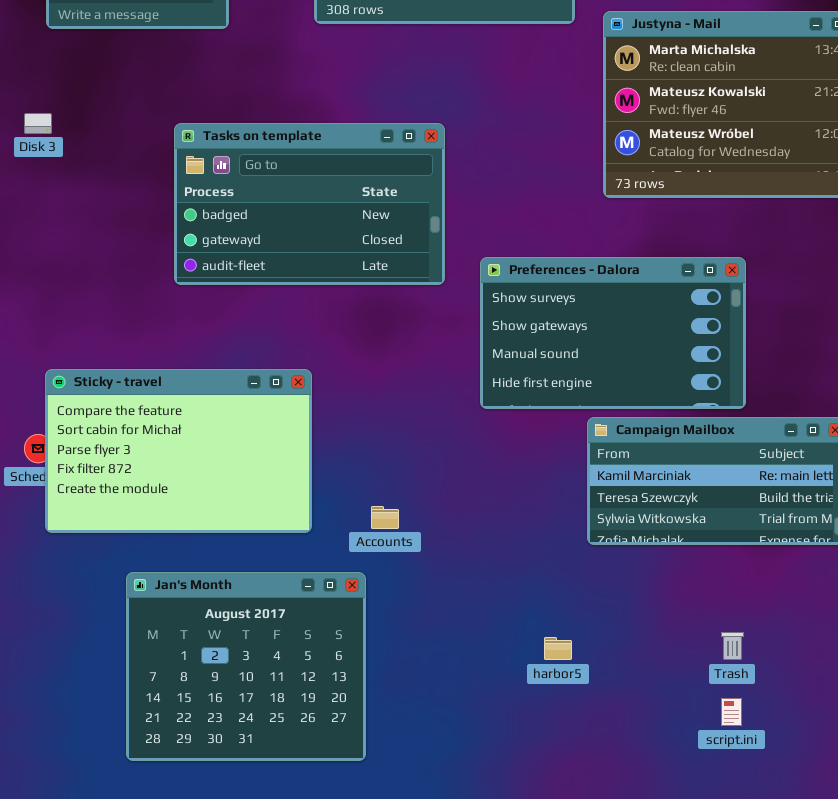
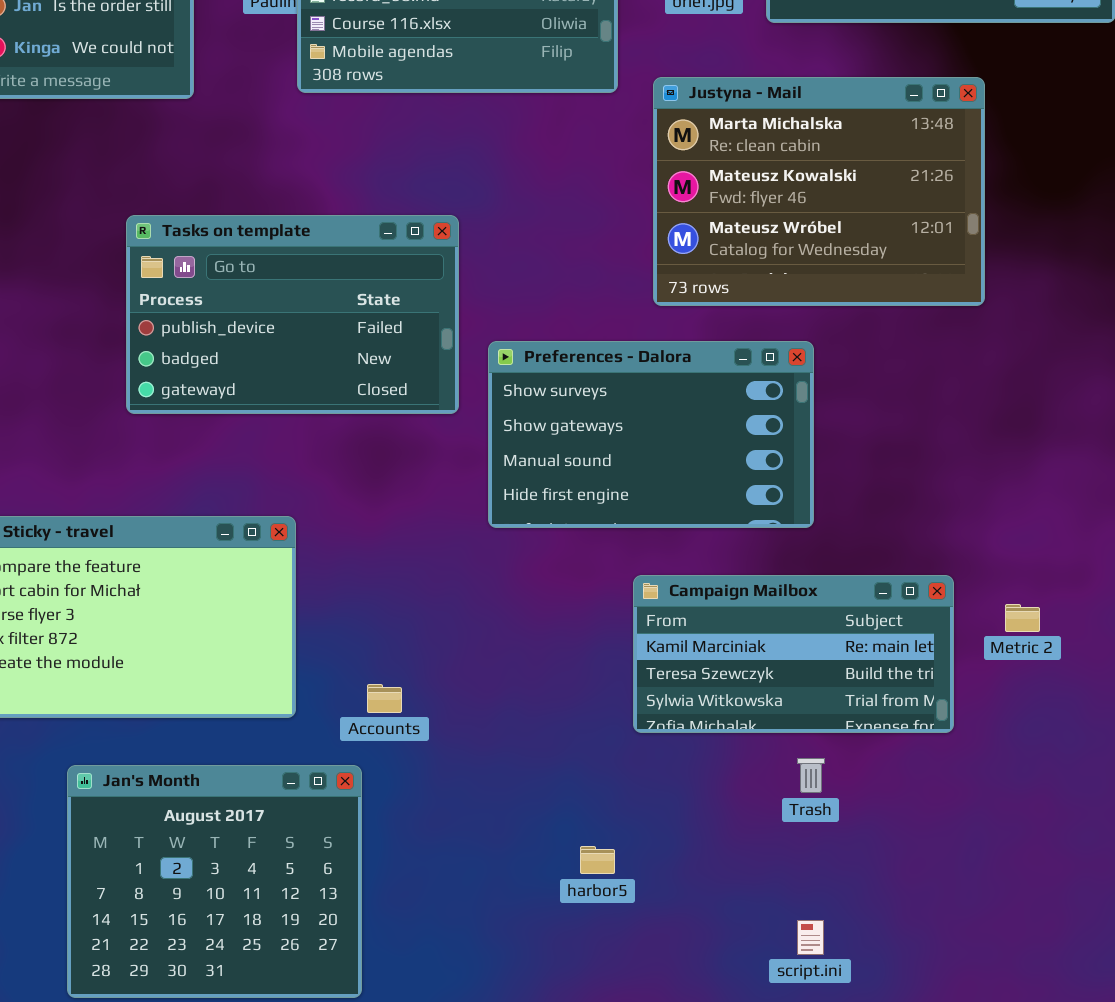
Tasks on template: [174,123,445,285] -> [126,215,459,414], scrolled up 1 row
Preferences - Dalora: [480,257,746,409] -> [488,341,814,528], moved
Trash: [721,632,744,660] -> [797,758,825,793], moved

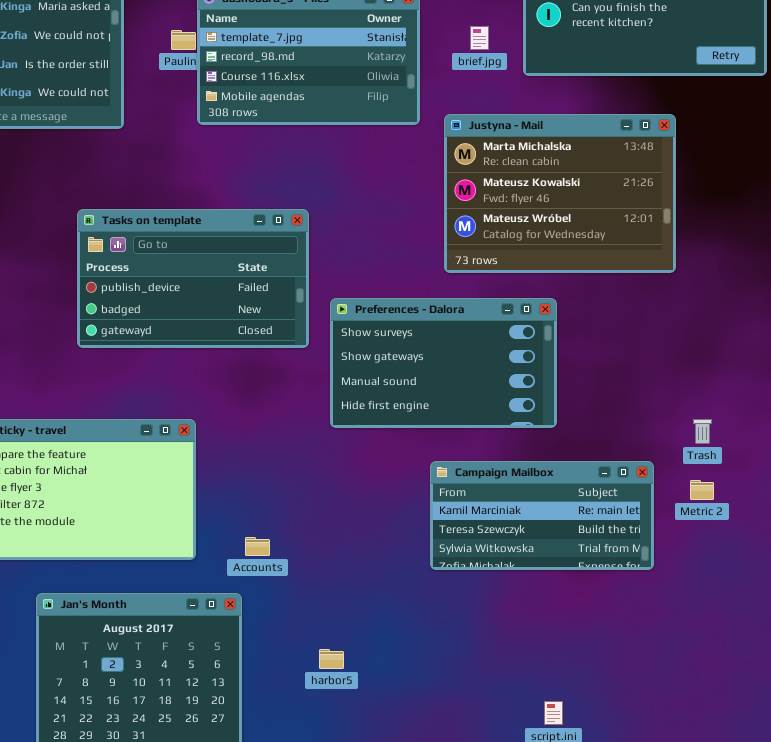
Trash: [797,758,825,793] -> [693,419,712,444], moved
harbor5: [580,846,615,874] -> [319,649,344,669], moved

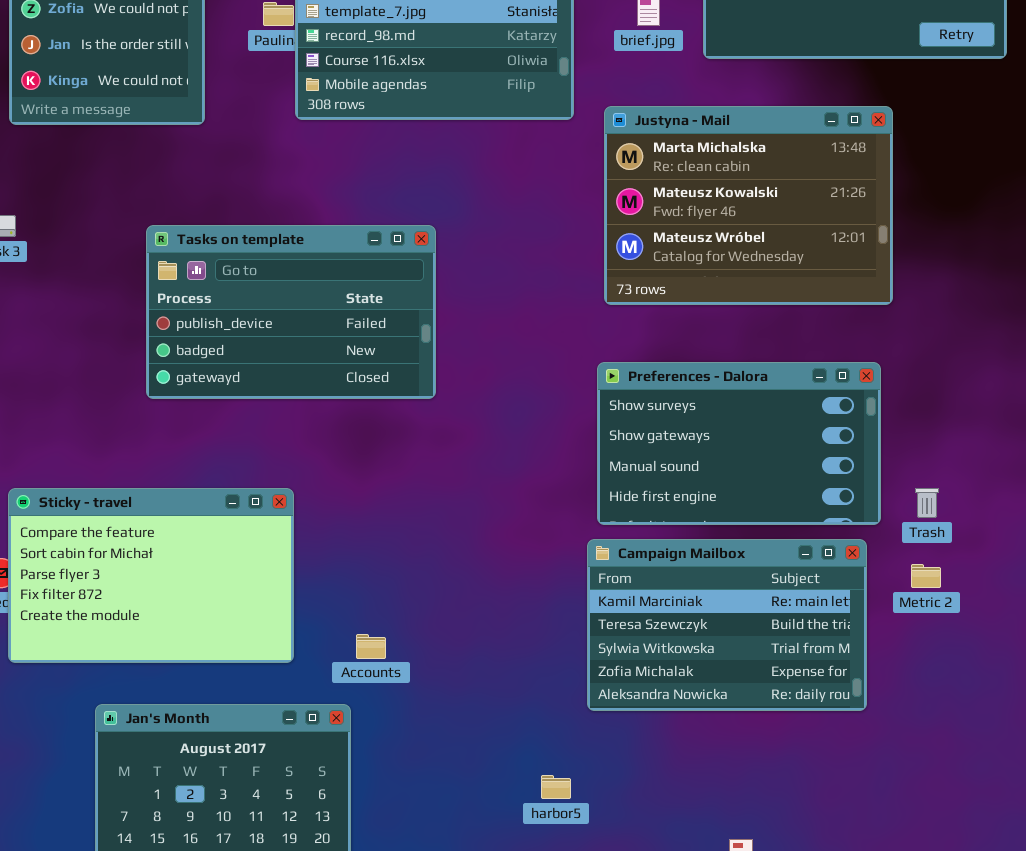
Preferences - Dalora: [330,298,557,428] -> [597,362,881,525], moved
Campaign Mailbox: [430,461,654,570] -> [587,539,867,711], resized
harbor5: [319,649,344,669] -> [541,775,571,799], moved

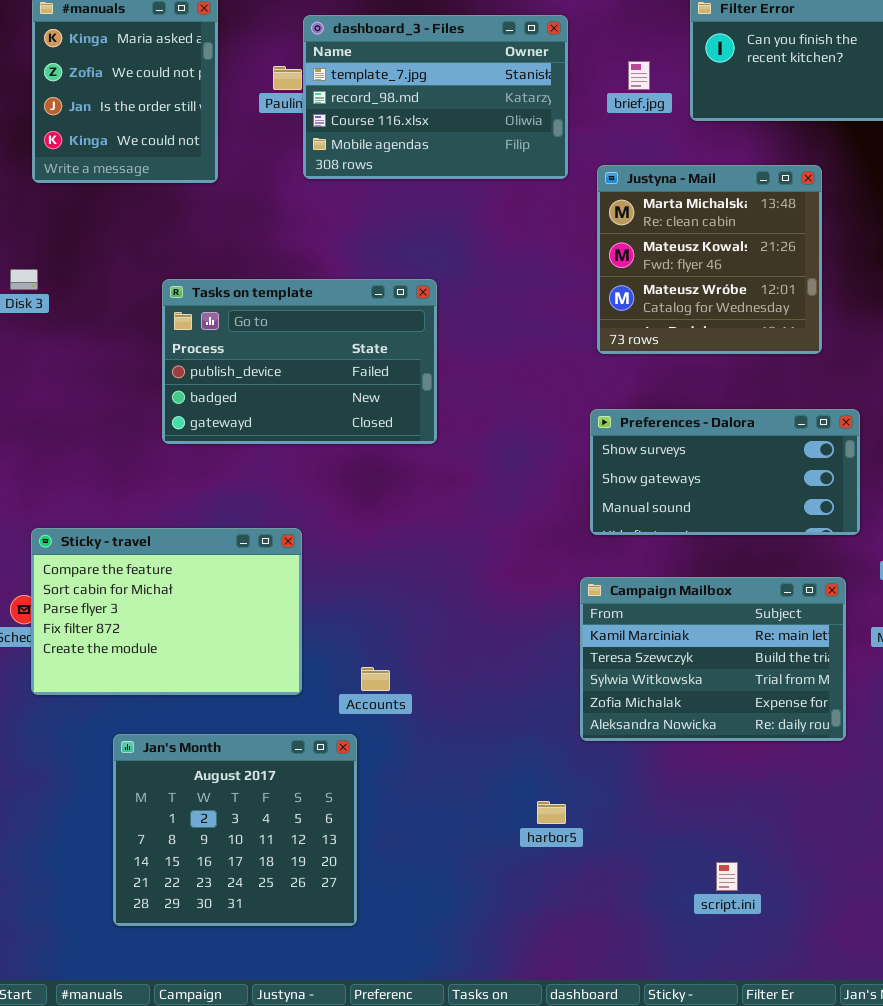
Justyna - Mail: [604,106,893,305] -> [597,165,822,354], resized
Preferences - Dalora: [597,362,881,525] -> [590,409,860,535], resized

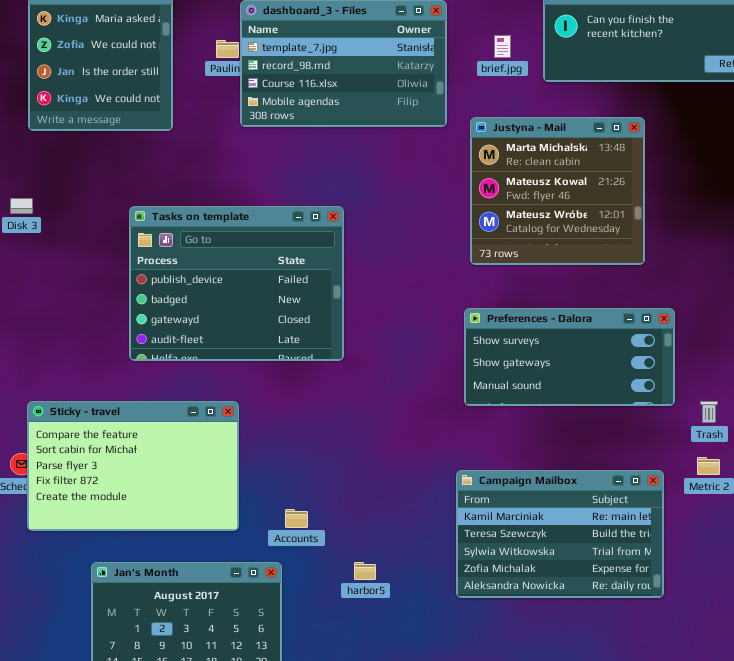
Tasks on template: [162,279,437,444] -> [129,206,344,361], resized
Campaign Mailbox: [580,577,846,741] -> [456,470,664,598], moved
harbor5: [537,801,566,824] -> [354,562,376,580], moved

